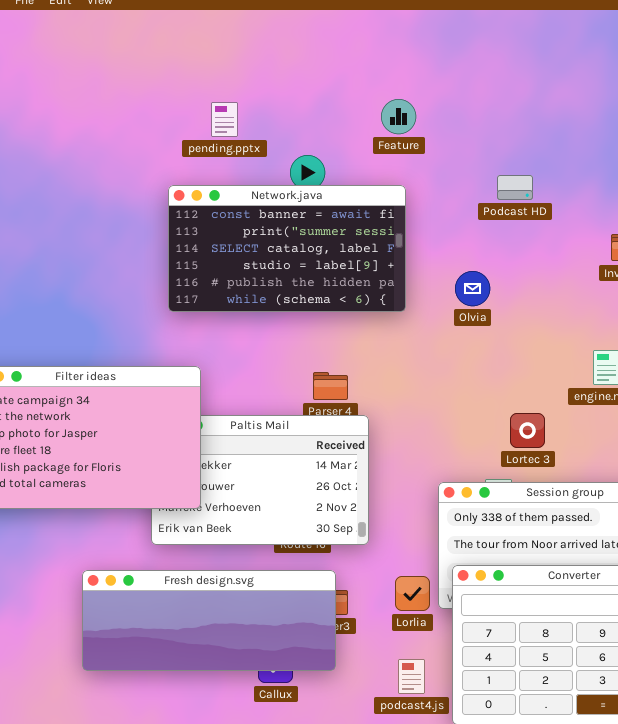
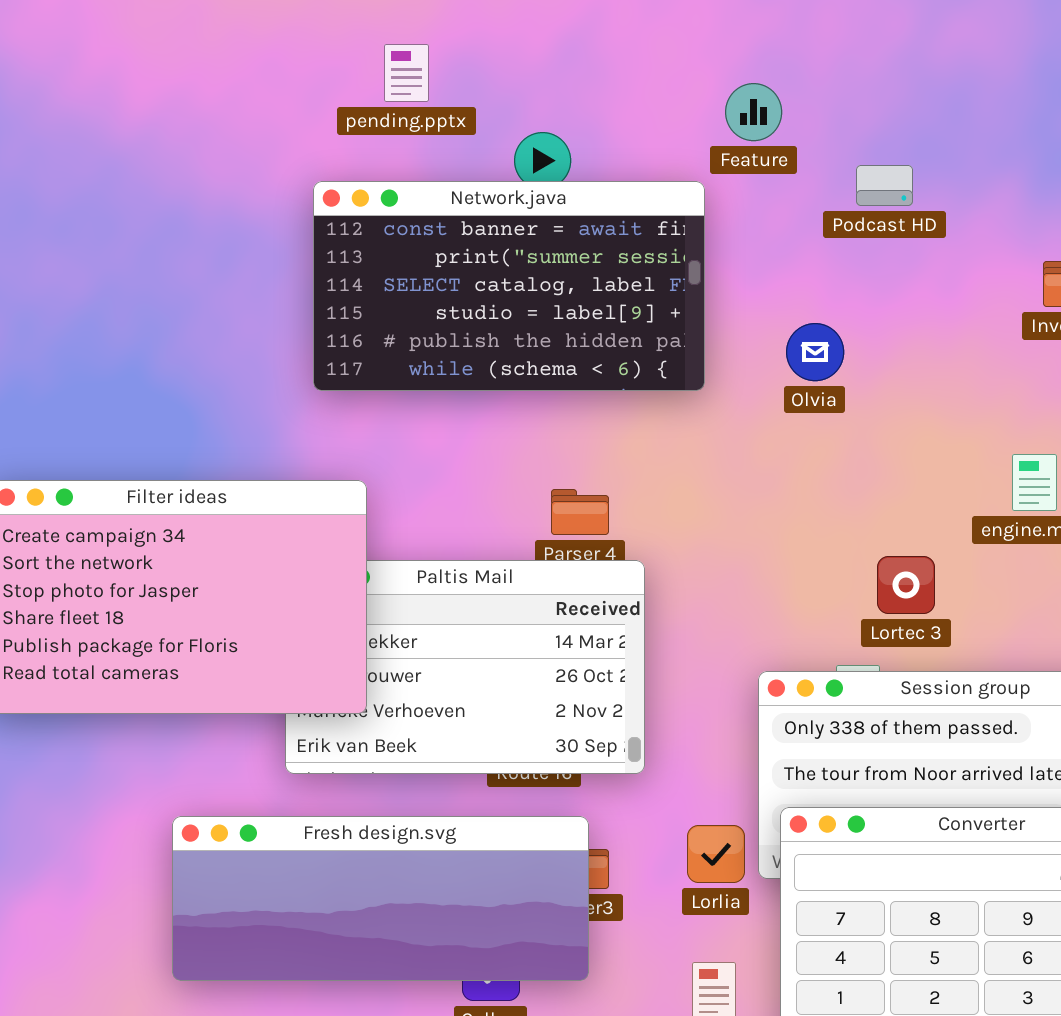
Feature: [381,99,416,134] -> [725,83,782,141], moved

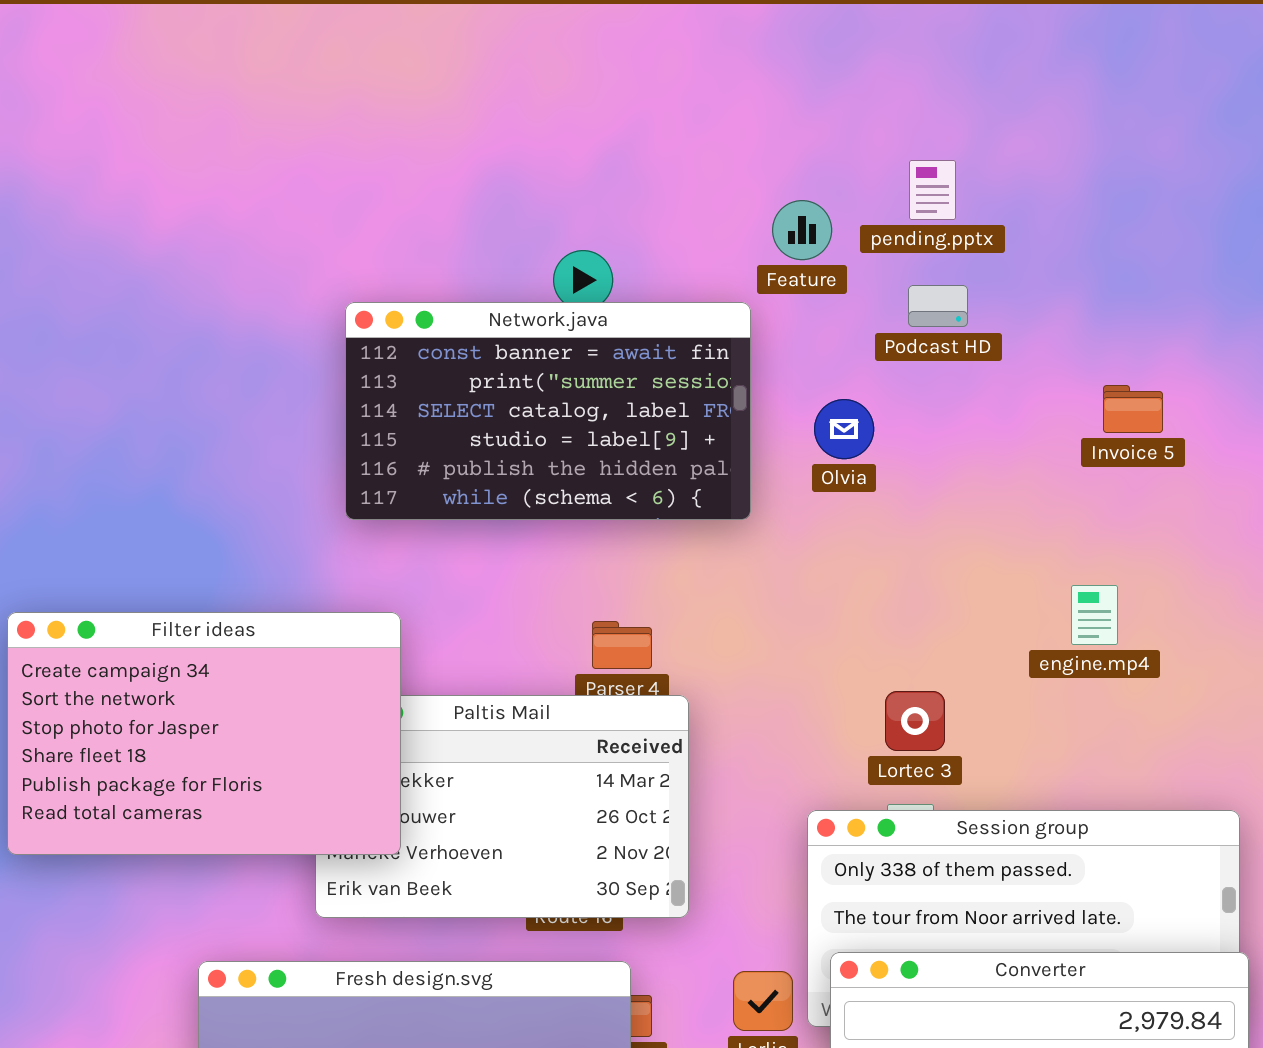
pending.pptx: [384,44,429,102] -> [909,160,956,220], moved
Olvia: [786,323,844,381] -> [814,399,874,459], moved
Lortec 3: [877,556,935,614] -> [885,691,945,751], moved

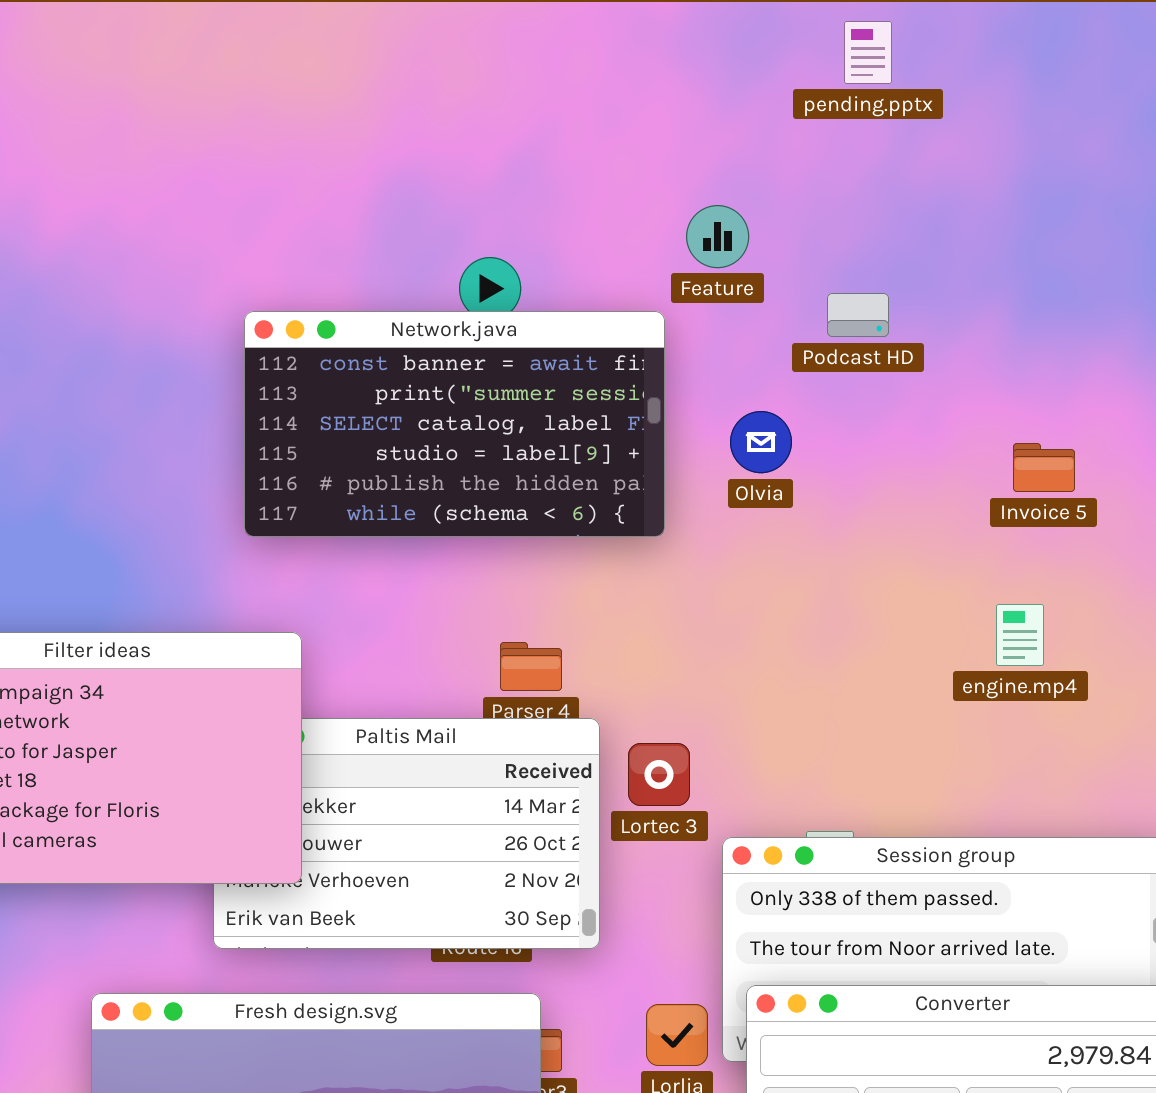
pending.pptx: [909,160,956,220] -> [844,21,892,84], moved
Invoice 5: [1103,385,1163,433] -> [1013,443,1075,492], moved
Lortec 3: [885,691,945,751] -> [628,743,690,806], moved

